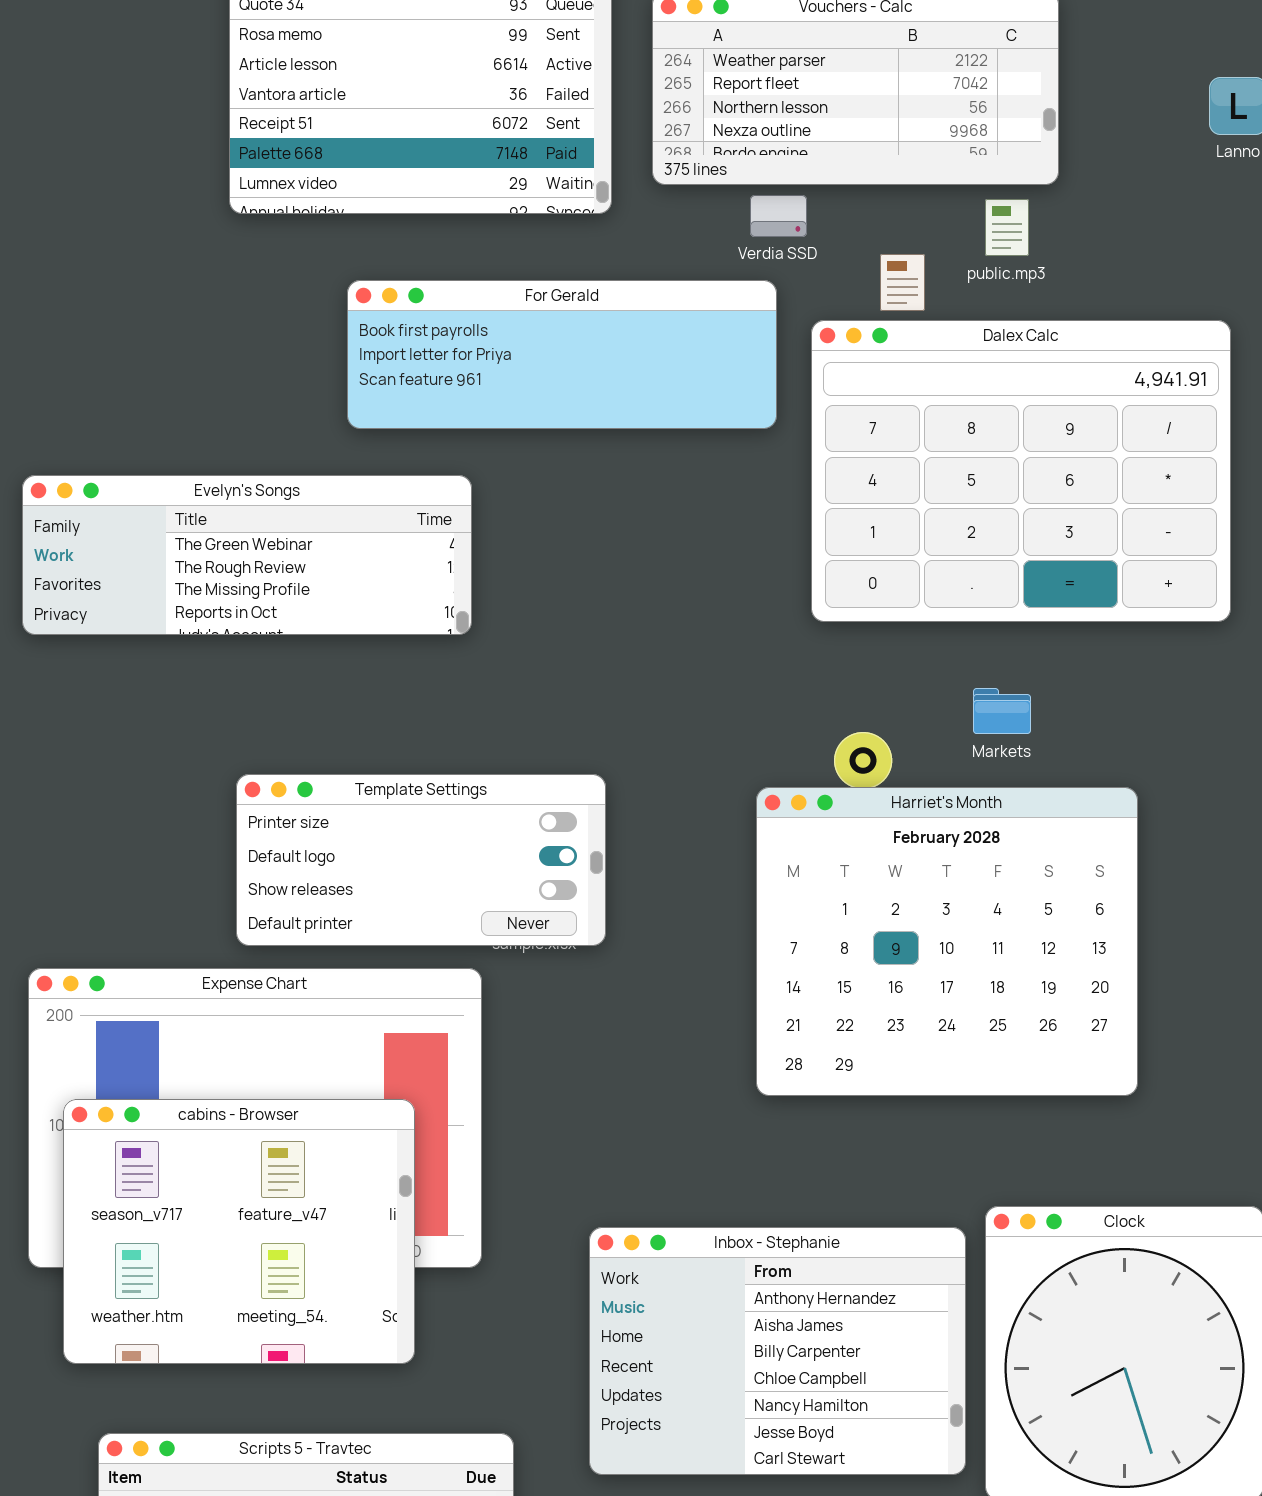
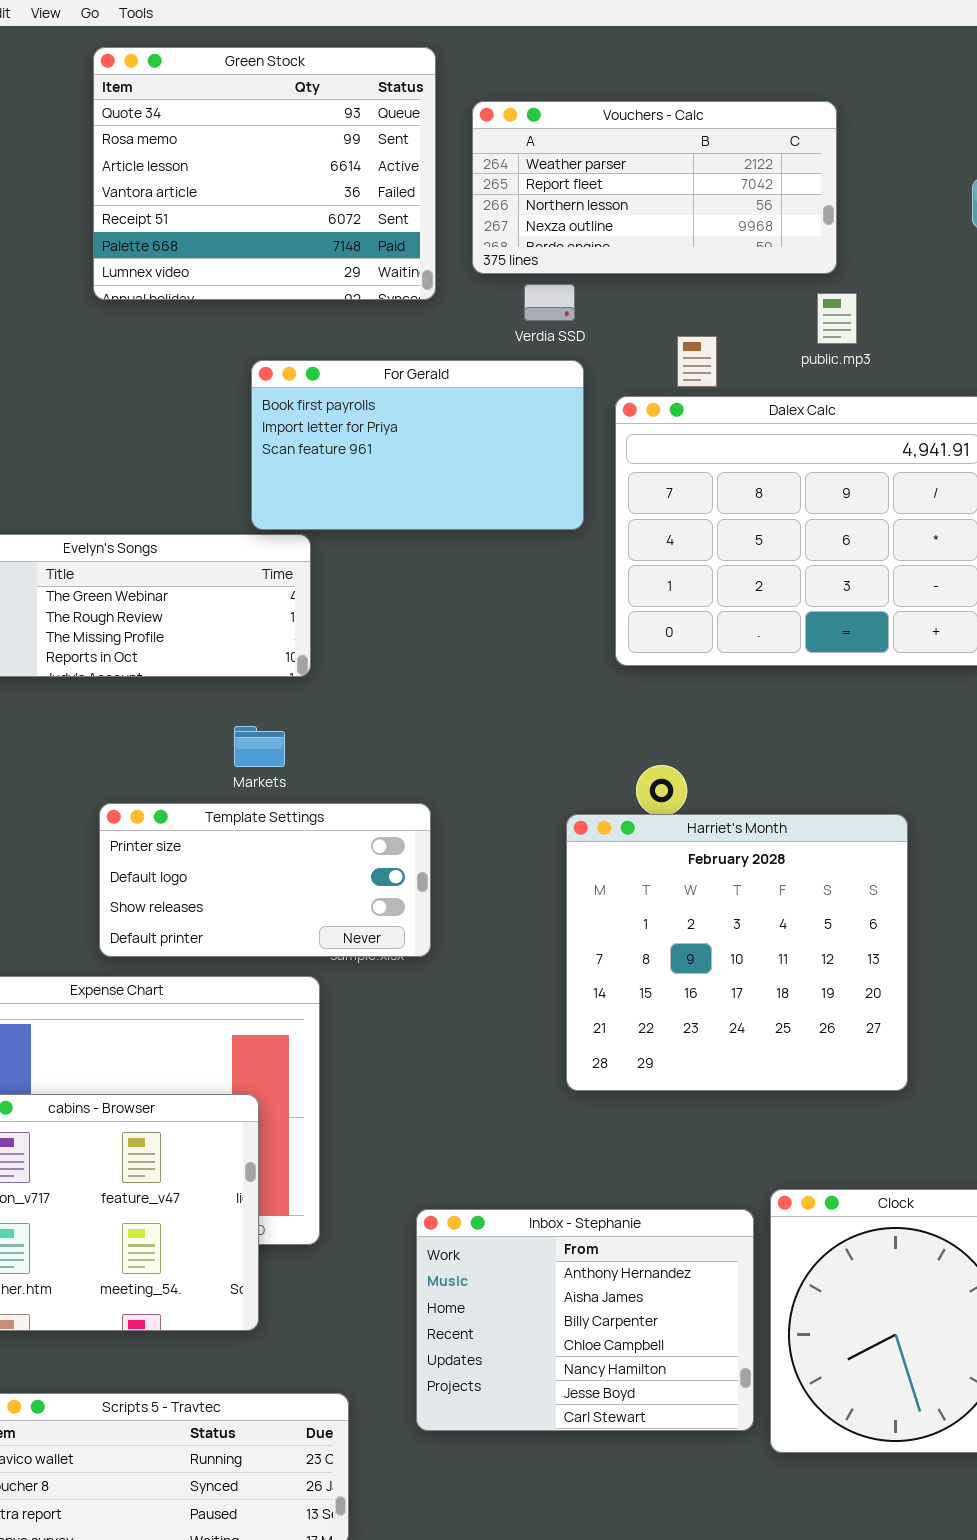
Verdia SSD: [750,195,807,237] -> [524,284,575,321], moved
public.mp3: [985,199,1029,256] -> [817,293,857,344], moved
For Gerald: [347,280,777,429] -> [251,360,584,530], resized
Markets: [973,688,1031,734] -> [234,726,285,767], moved

